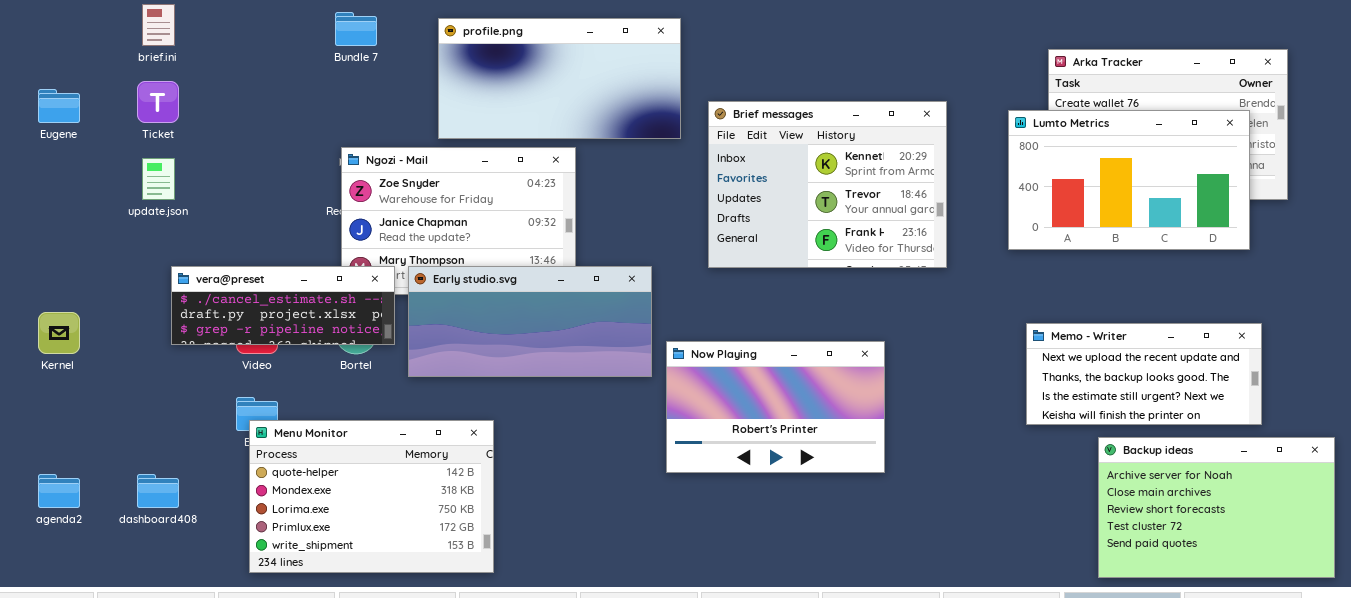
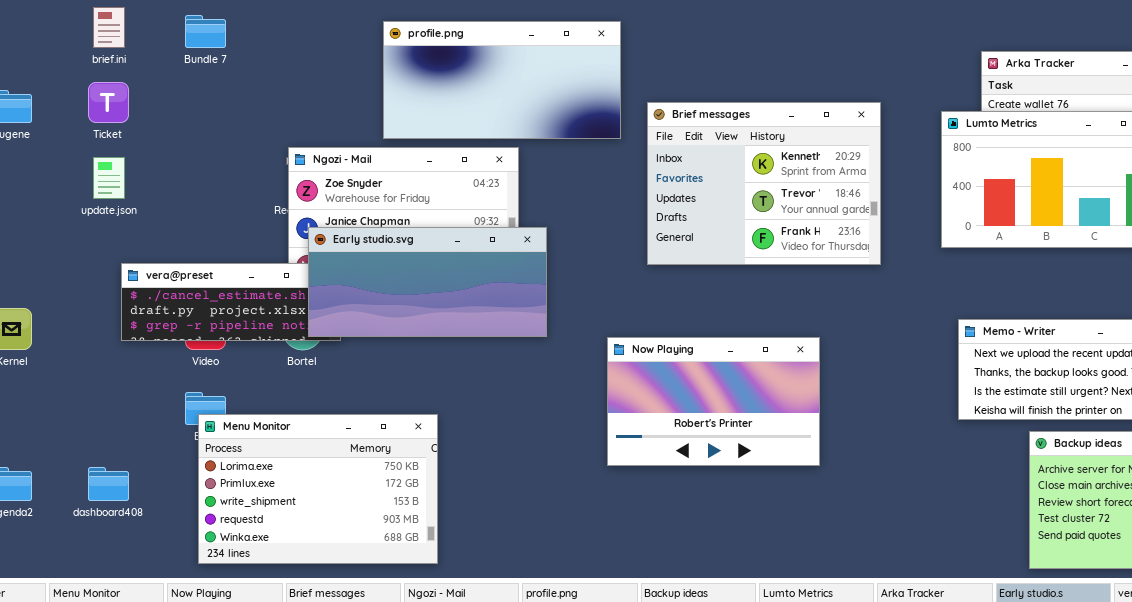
Bundle 7: [335,12,377,46] -> [185,15,226,48], moved
Early studio.svg: [408,266,652,377] -> [308,227,547,337], moved
Menu Monitor: [249,420,494,573] -> [198,414,438,564], scrolled down 2 rows

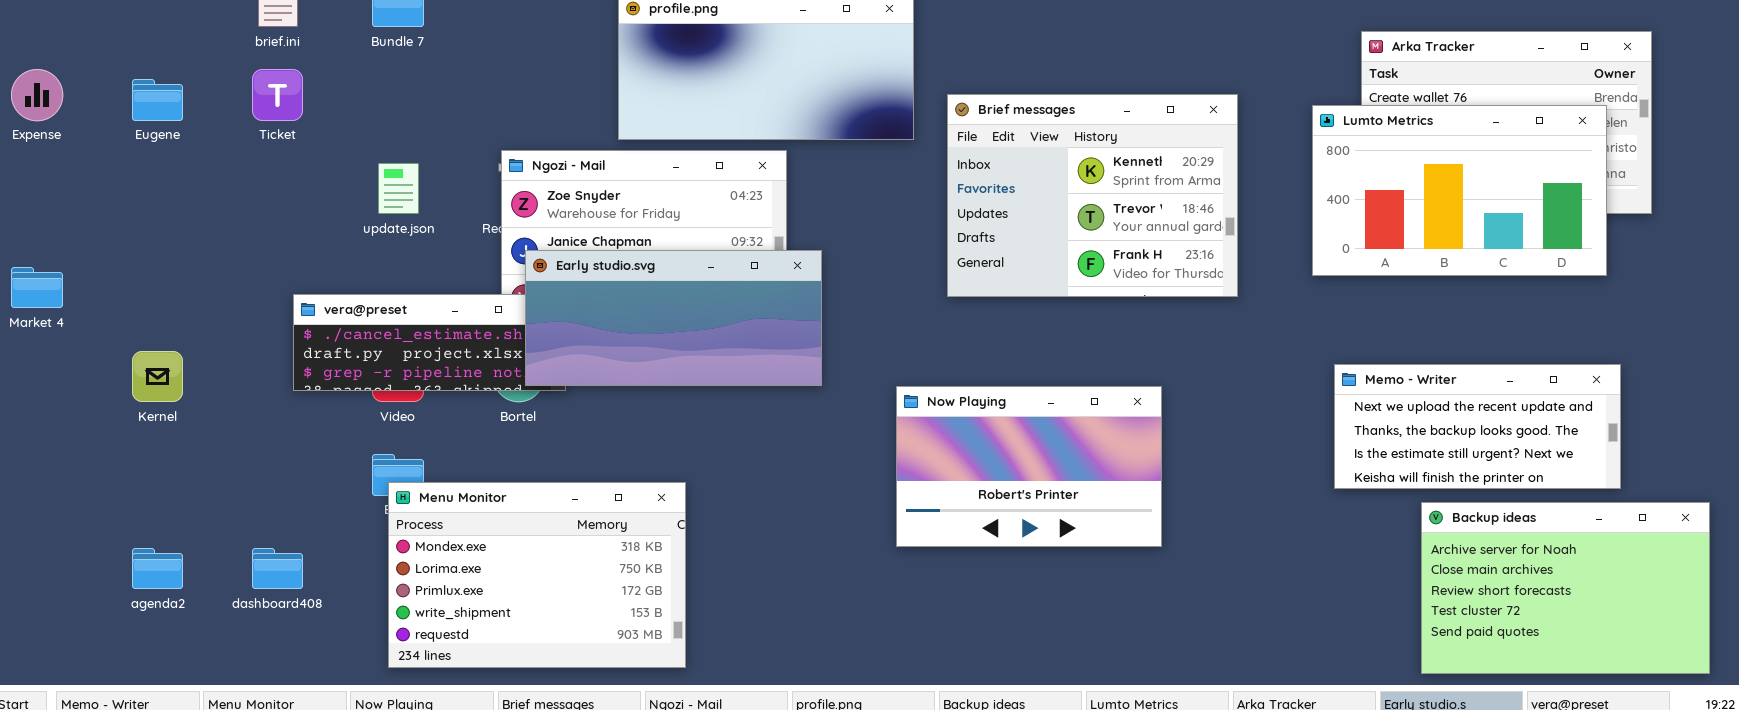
update.json: [93,157,125,199] -> [378,163,419,214], moved
Menu Monitor: [198,414,438,564] -> [388,482,686,668], scrolled up 1 row

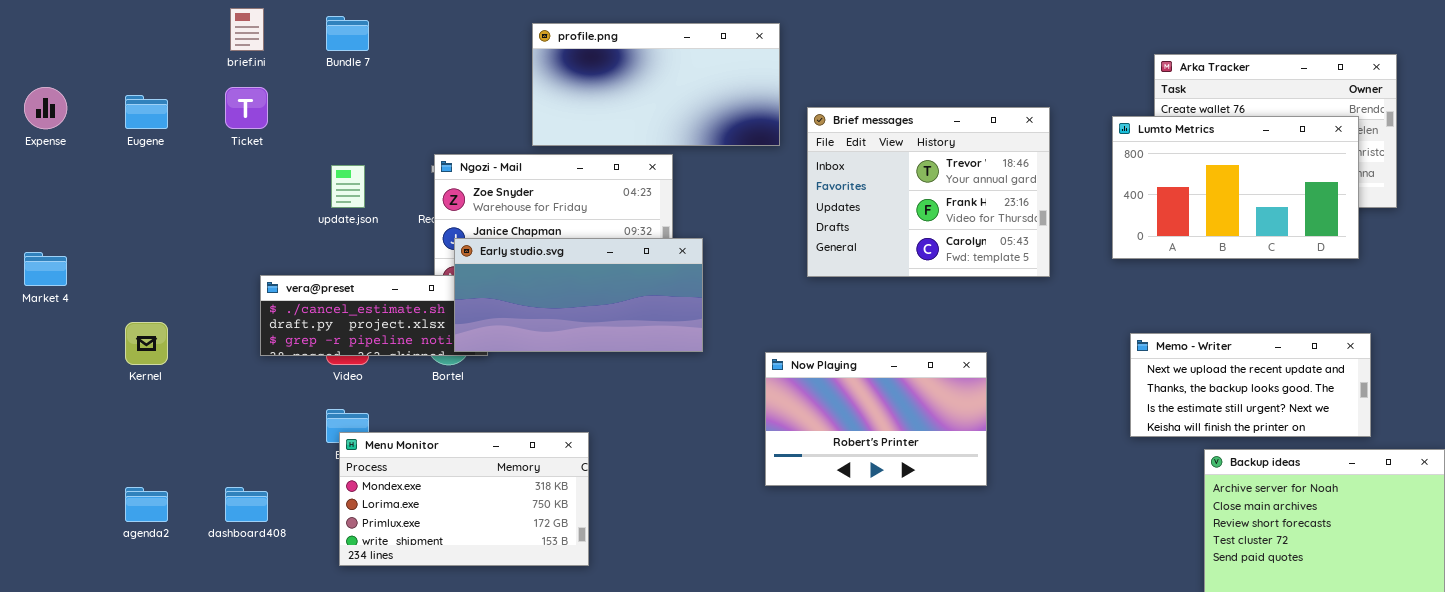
Brief messages: [947,94,1238,297] -> [807,107,1050,277], scrolled down 1 row
Menu Monitor: [388,482,686,668] -> [339,432,589,566], resized

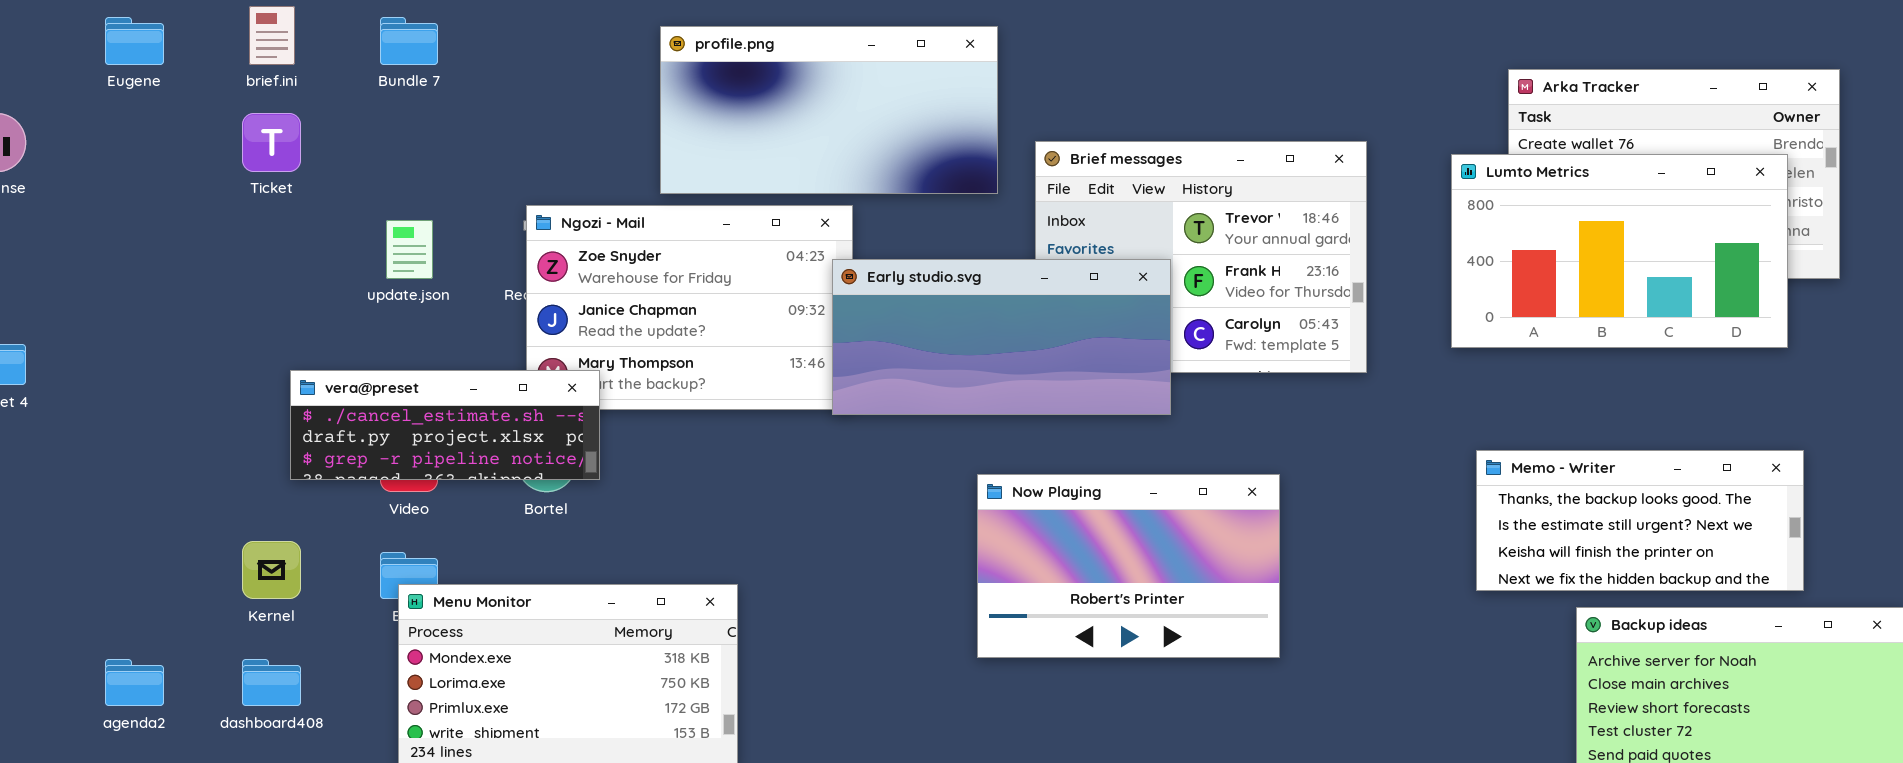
Eugene: [125,95,168,129] -> [105,17,164,65], moved
Early studio.svg: [454,238,703,352] -> [832,259,1171,415], moved
Kernel: [125,322,168,365] -> [242,541,301,599], moved
Memo - Writer: [1130,333,1371,437] -> [1476,450,1804,591], scrolled down 1 row

